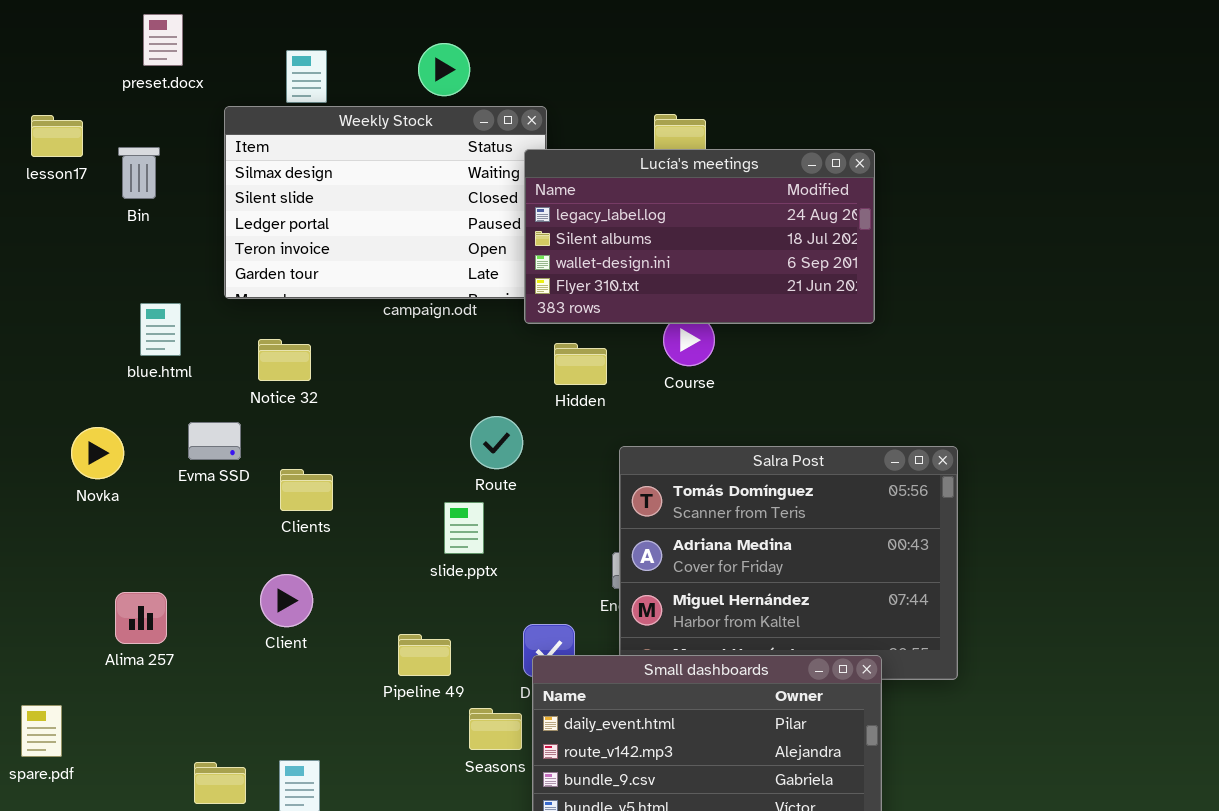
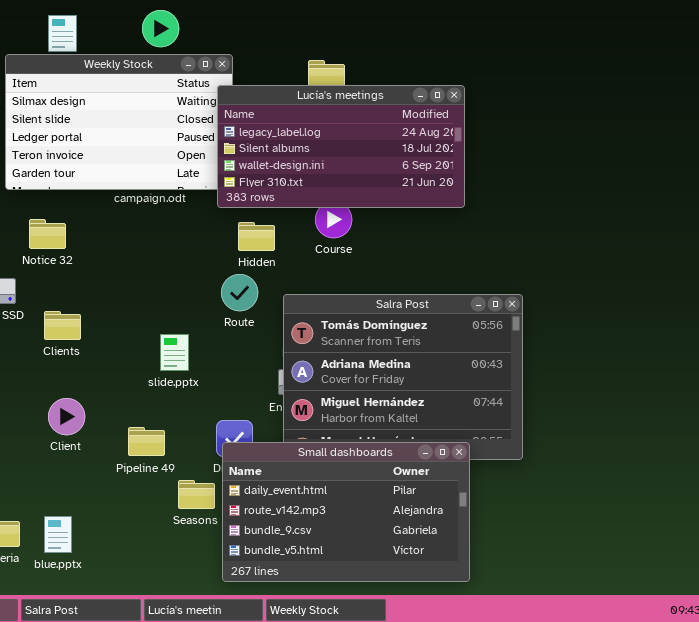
Route: [470,416,523,469] -> [221,274,258,311], moved
Client: [260,574,313,627] -> [48,398,85,435], moved

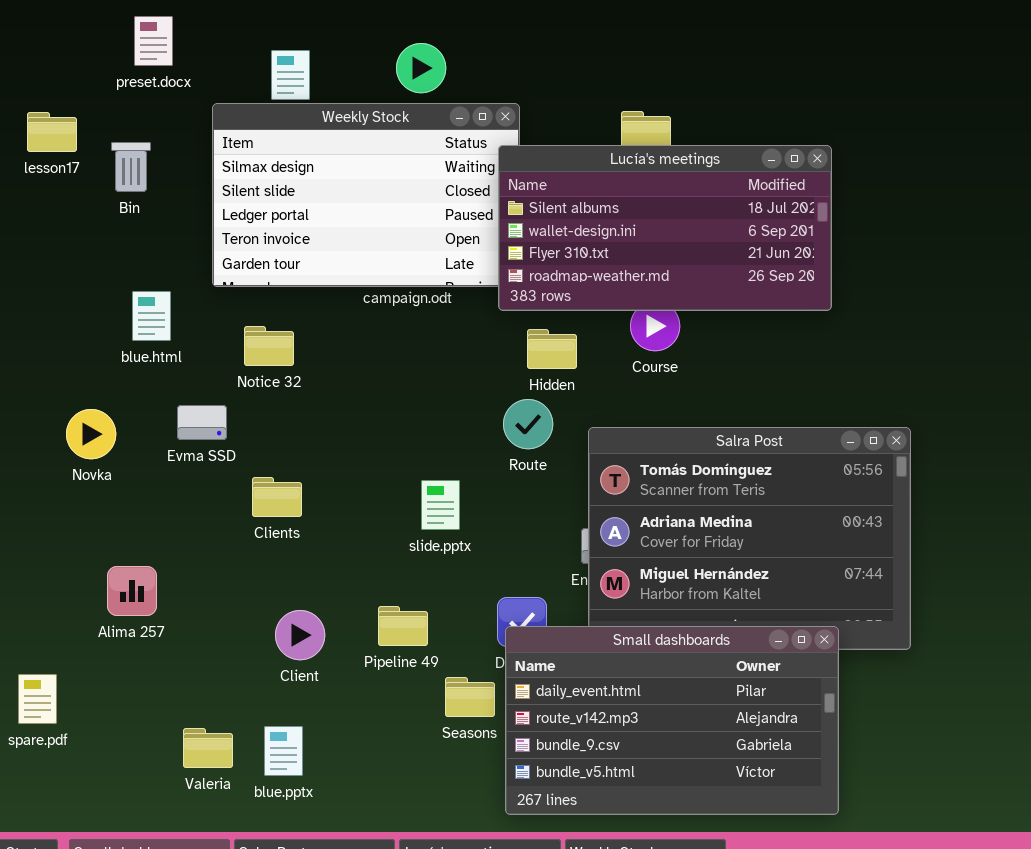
Lucía's meetings: [217,85,465,208] -> [498,145,832,311], scrolled down 1 row
Clients: [44,311,81,340] -> [252,477,302,517], moved
Client: [48,398,85,435] -> [275,610,325,660], moved

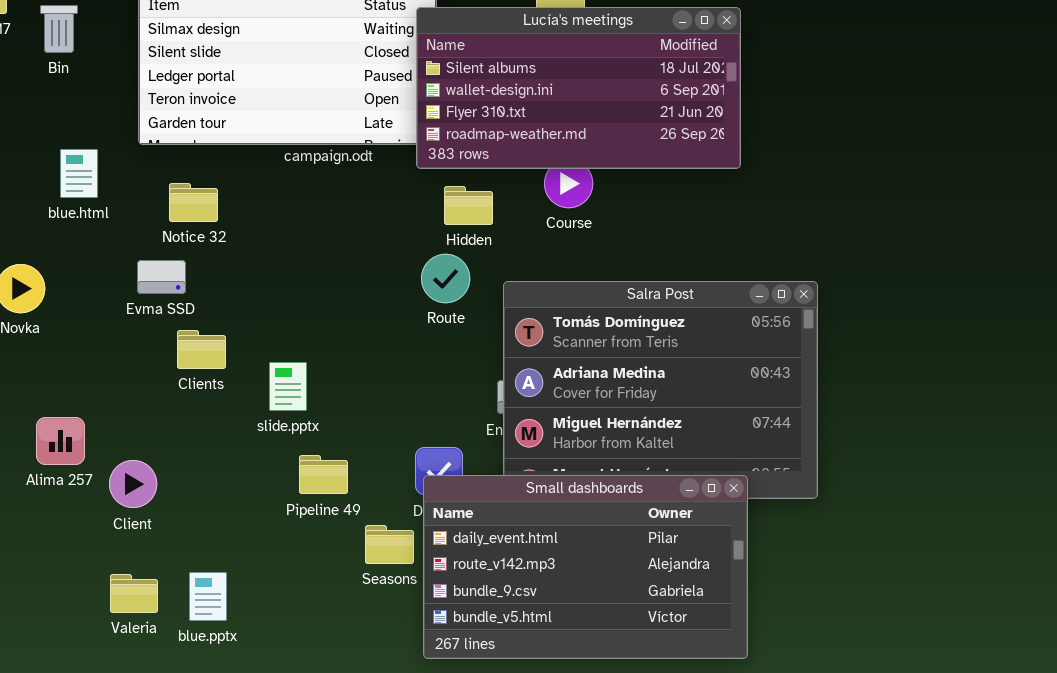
Evma SSD: [177,405,227,440] -> [137,260,186,294], moved
slide.pptx: [421,480,460,530] -> [269,362,307,411], moved
Client: [275,610,325,660] -> [109,460,157,508], moved

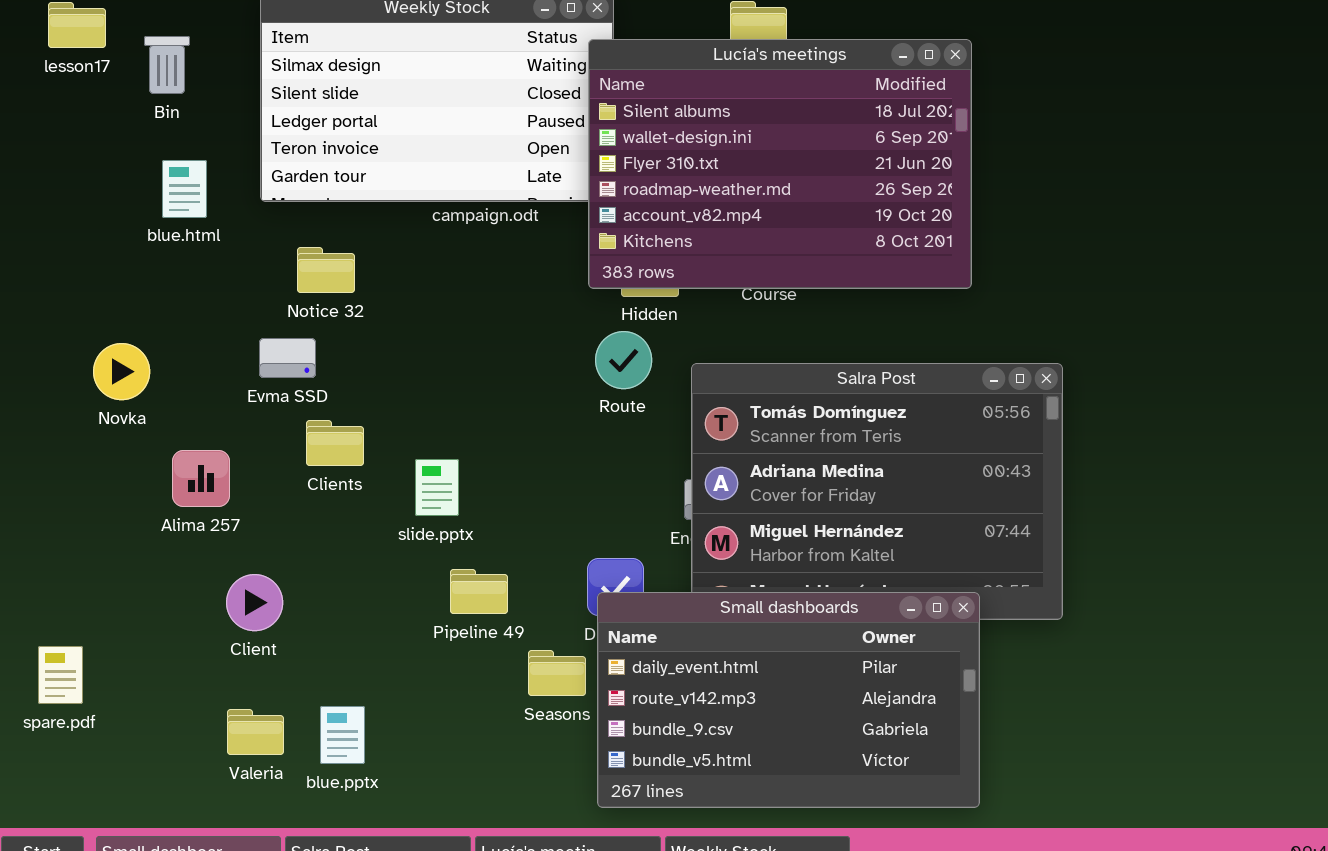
Lucía's meetings: [416,7,741,169] -> [588,39,972,289], resized
blue.html: [60,149,98,198] -> [162,160,207,218], moved
Alima 257: [36,417,85,465] -> [172,450,230,507], moved

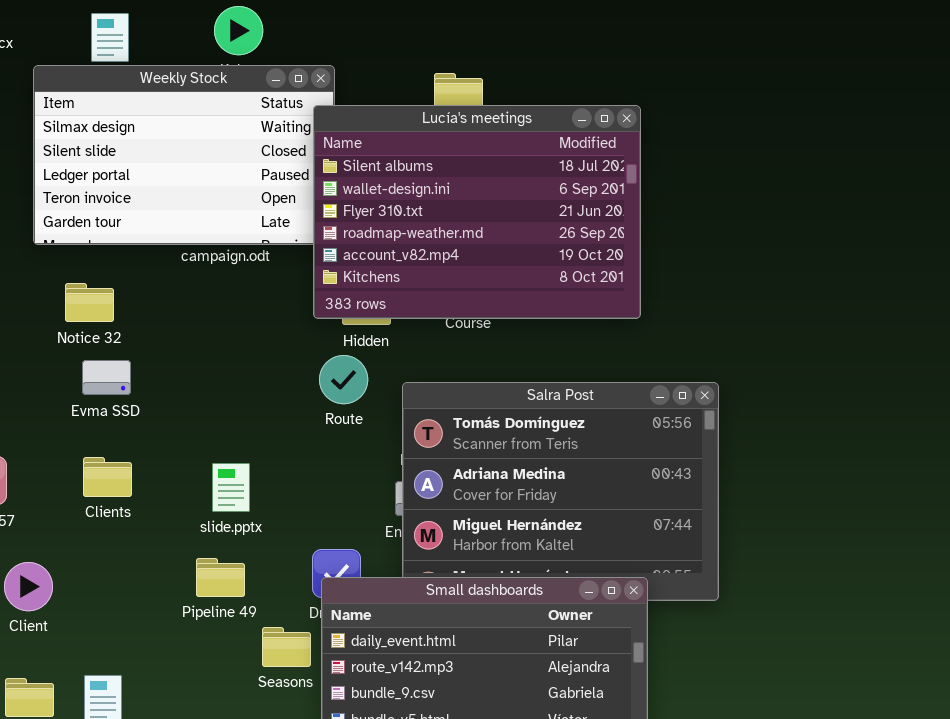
Evma SSD: [259,338,316,378] -> [82,360,131,395], moved
Clients: [306,420,364,466] -> [83,457,132,497], moved
slide.pptx: [415,459,459,516] -> [212,463,250,512], moved

